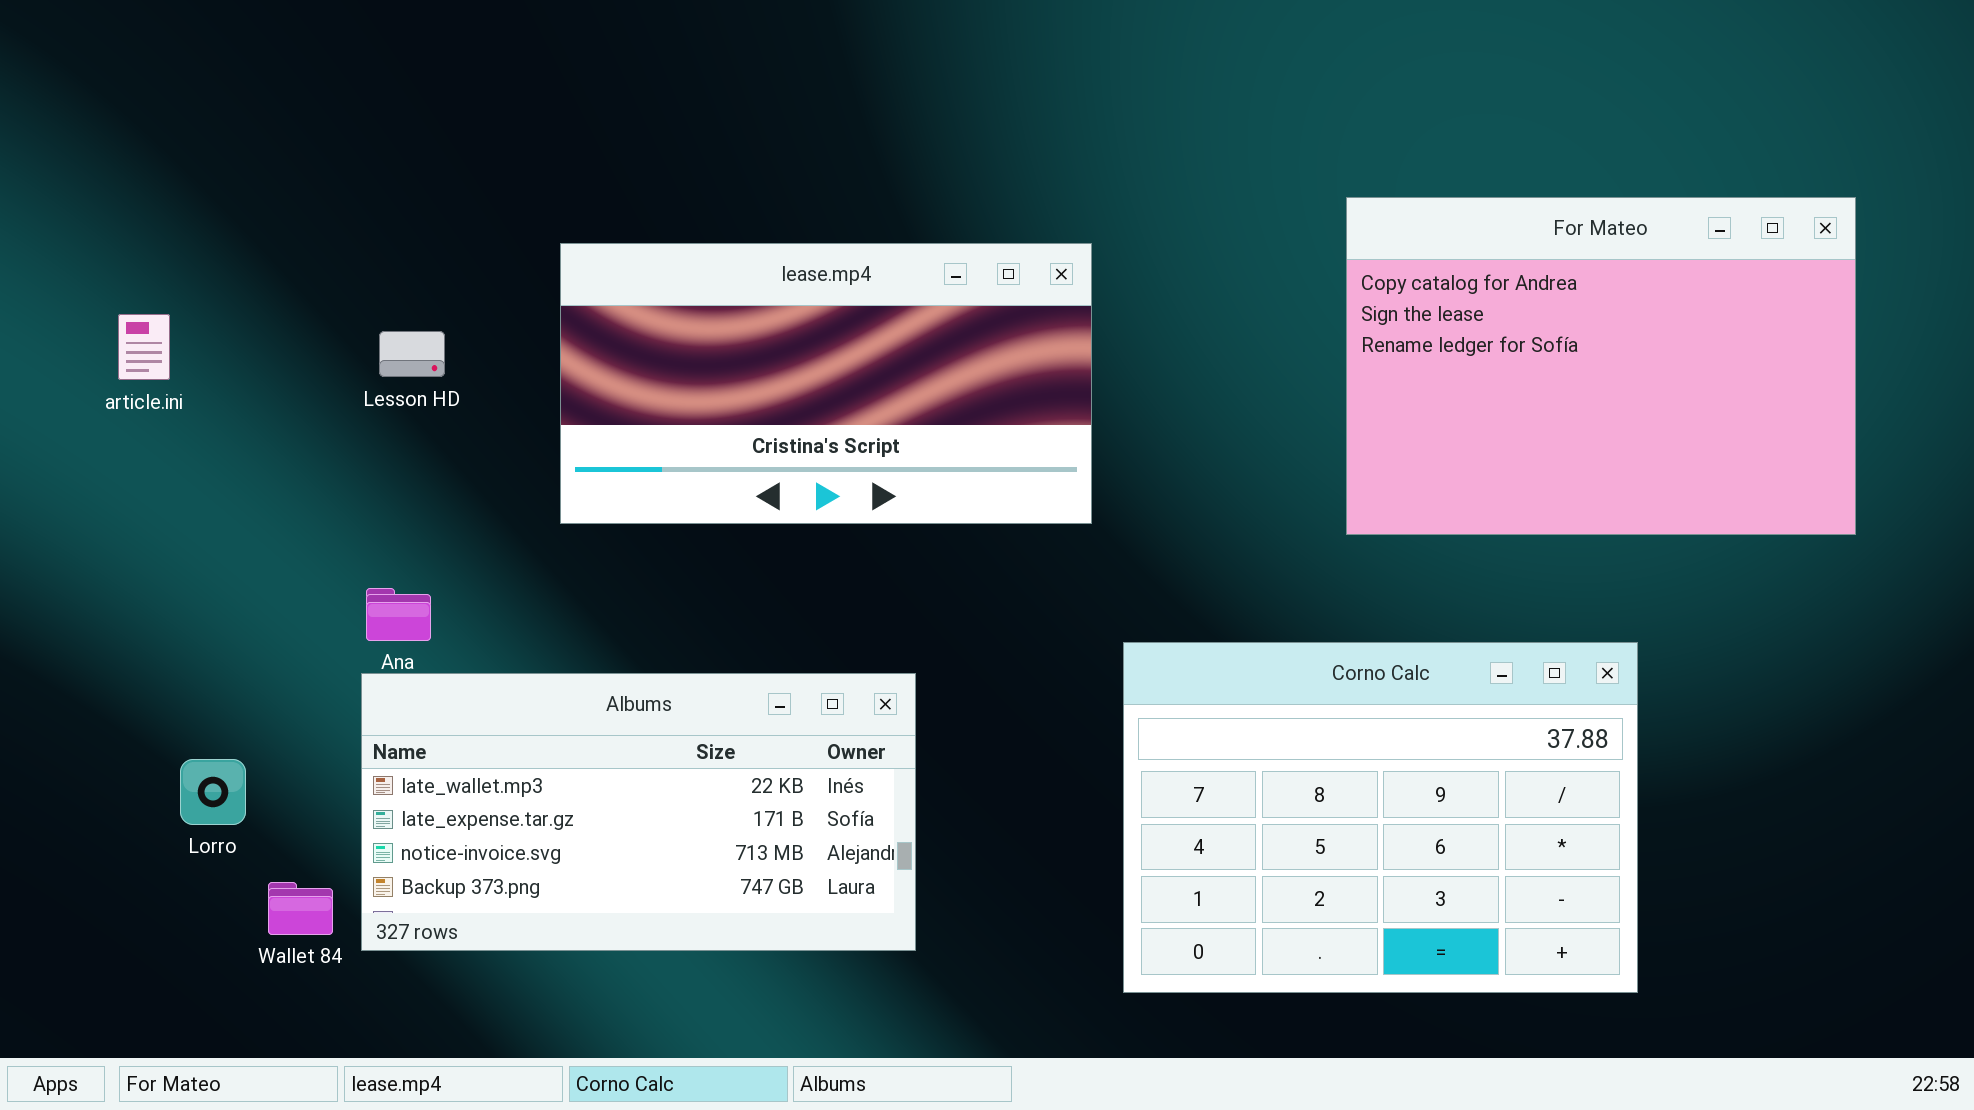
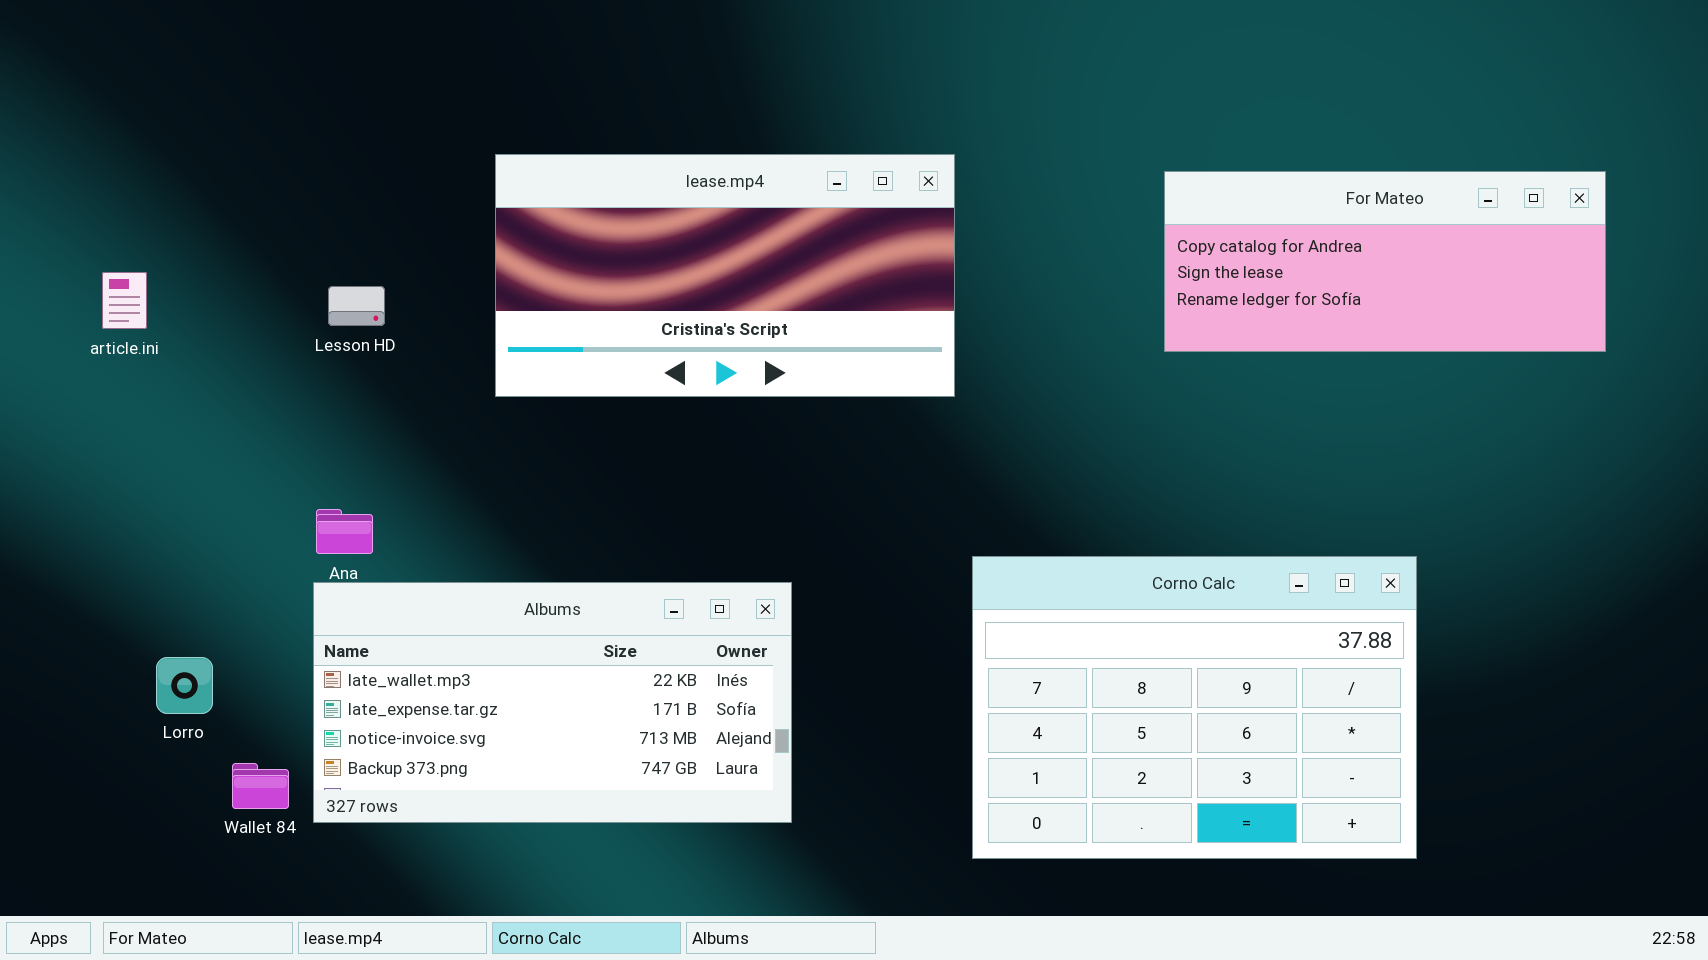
For Mateo: [1346,197,1856,535] -> [1164,171,1606,352], resized
lease.mp4: [560,243,1092,524] -> [495,154,955,397], moved

